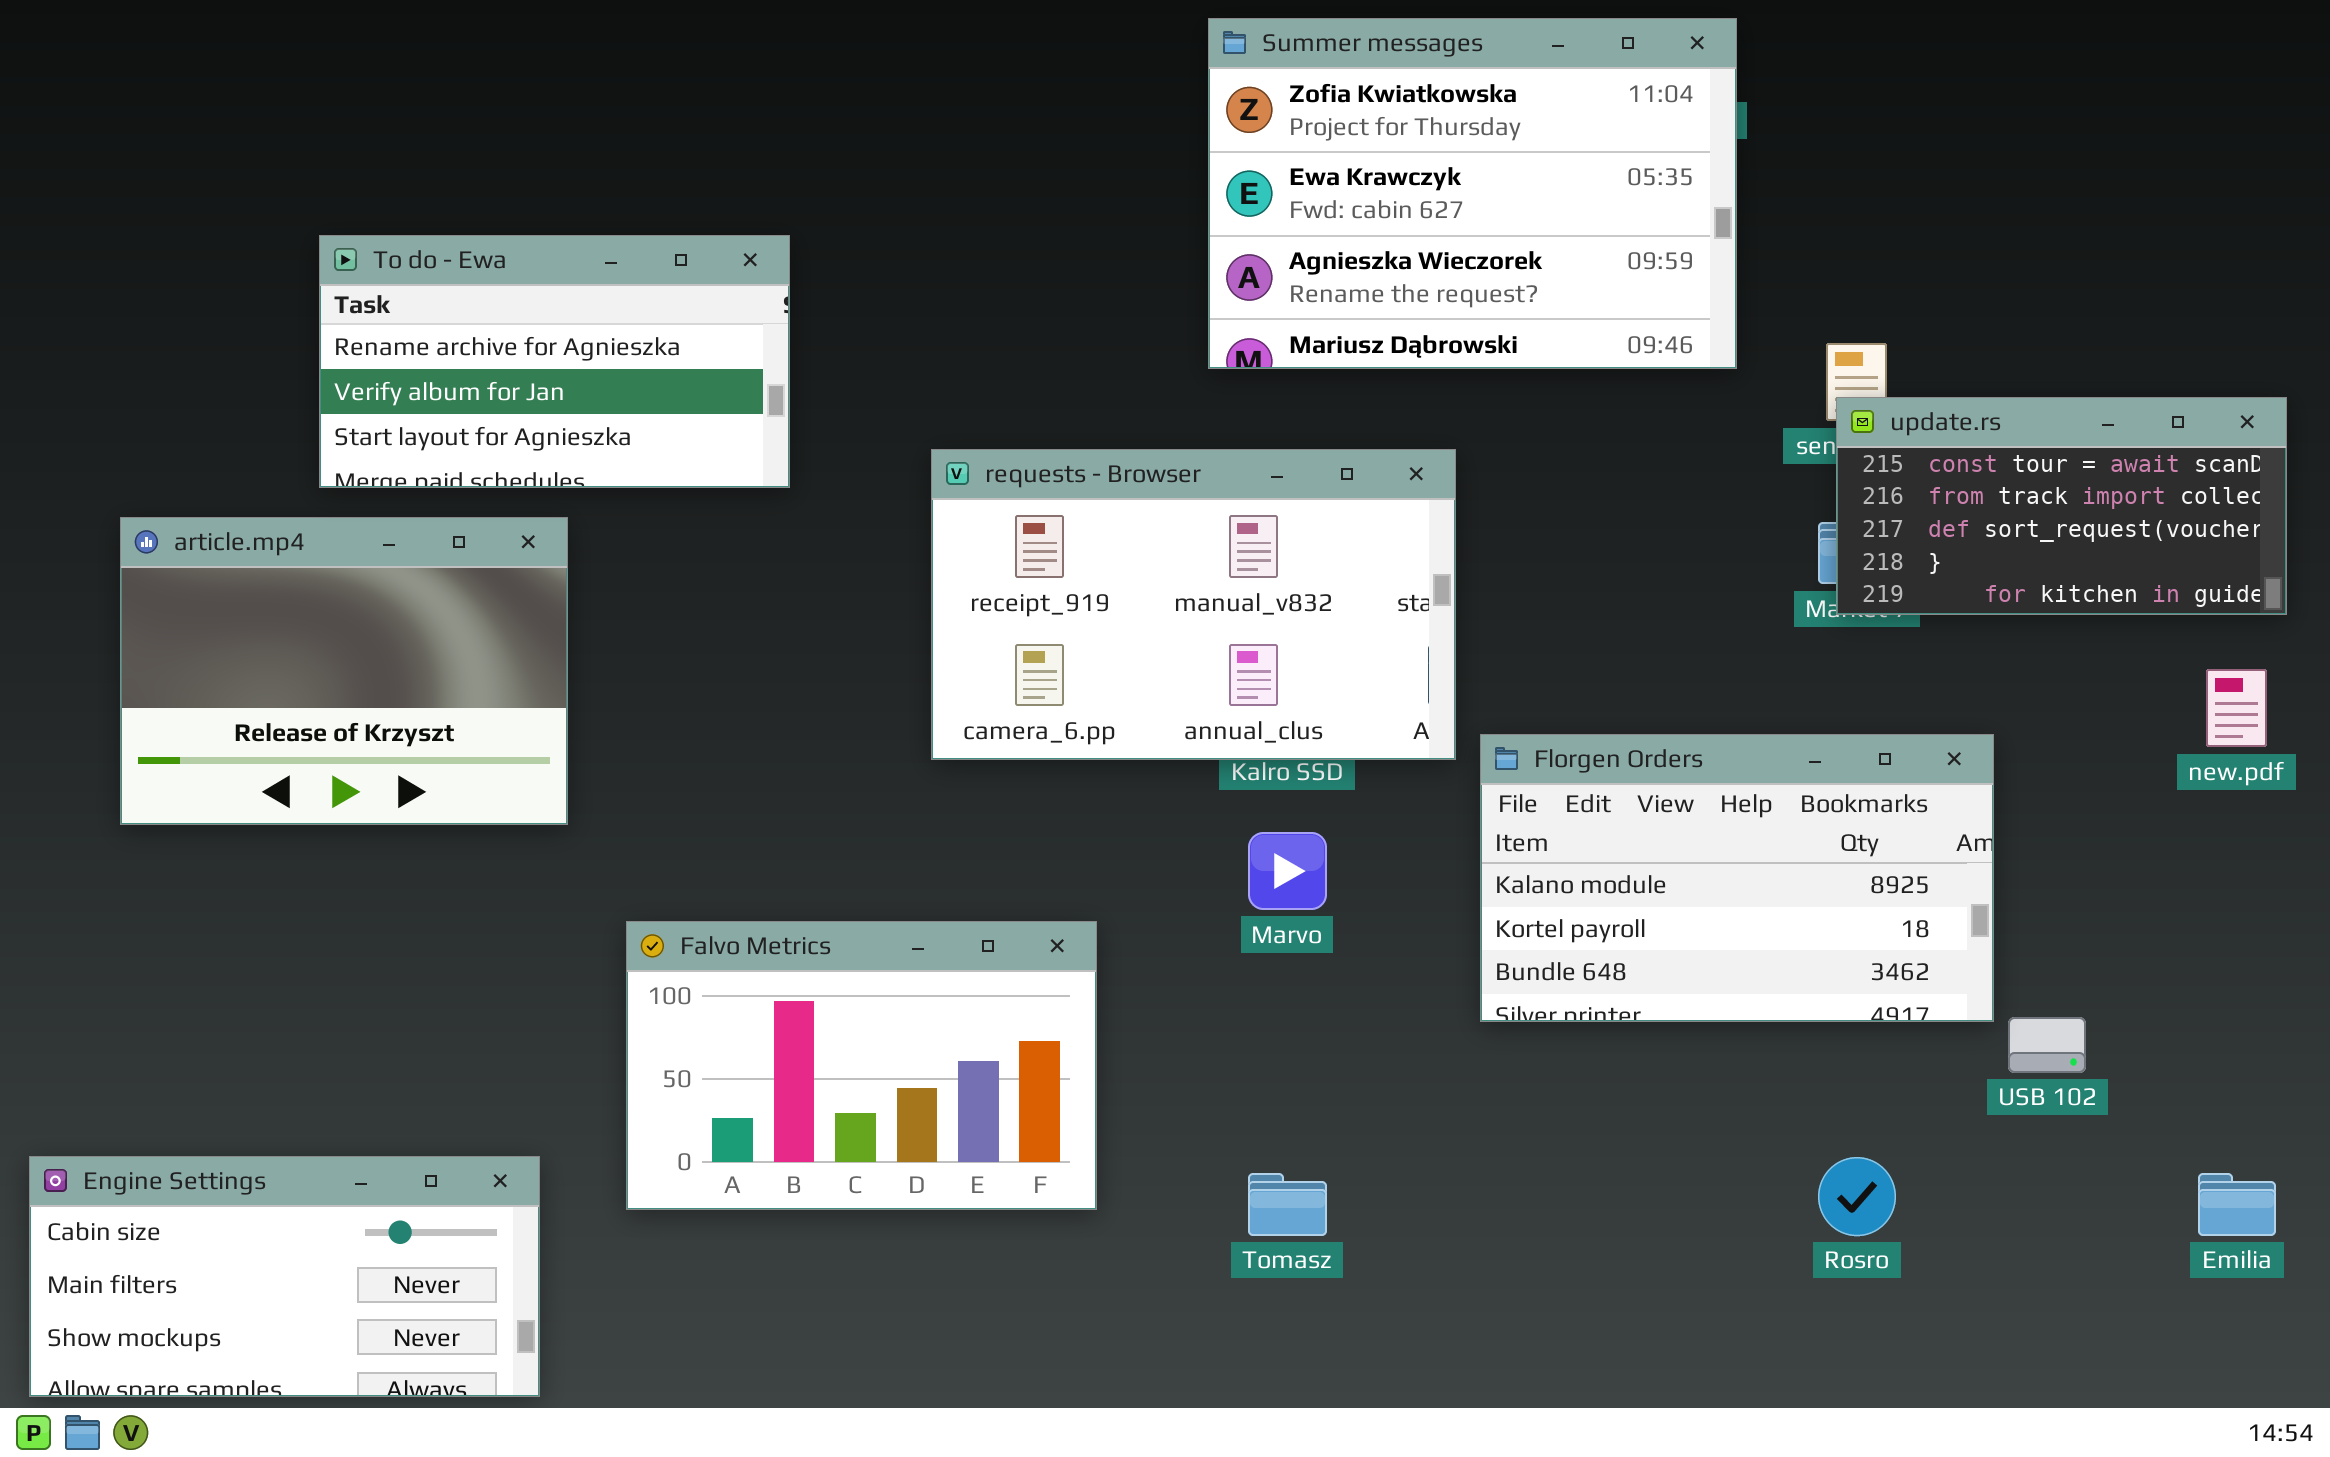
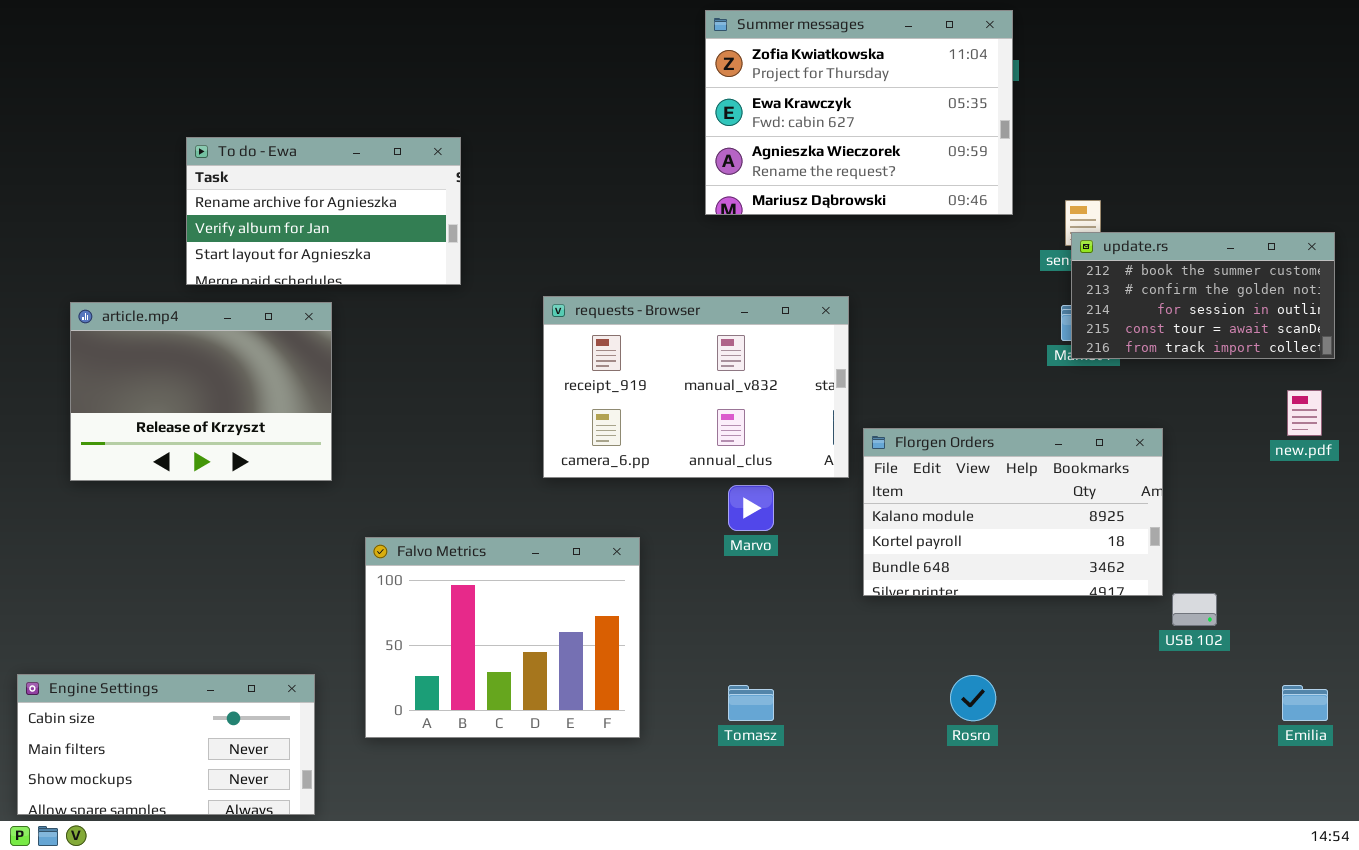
update.rs: [1836,397,2287,615] -> [1071,232,1335,359], scrolled up 3 rows
requests - Browser: [931,449,1456,760] -> [543,296,849,478], moved
Falvo Metrics: [626,921,1097,1210] -> [365,537,640,738], resized
Rosro: [1818,1157,1896,1236] -> [950,675,996,721], moved

